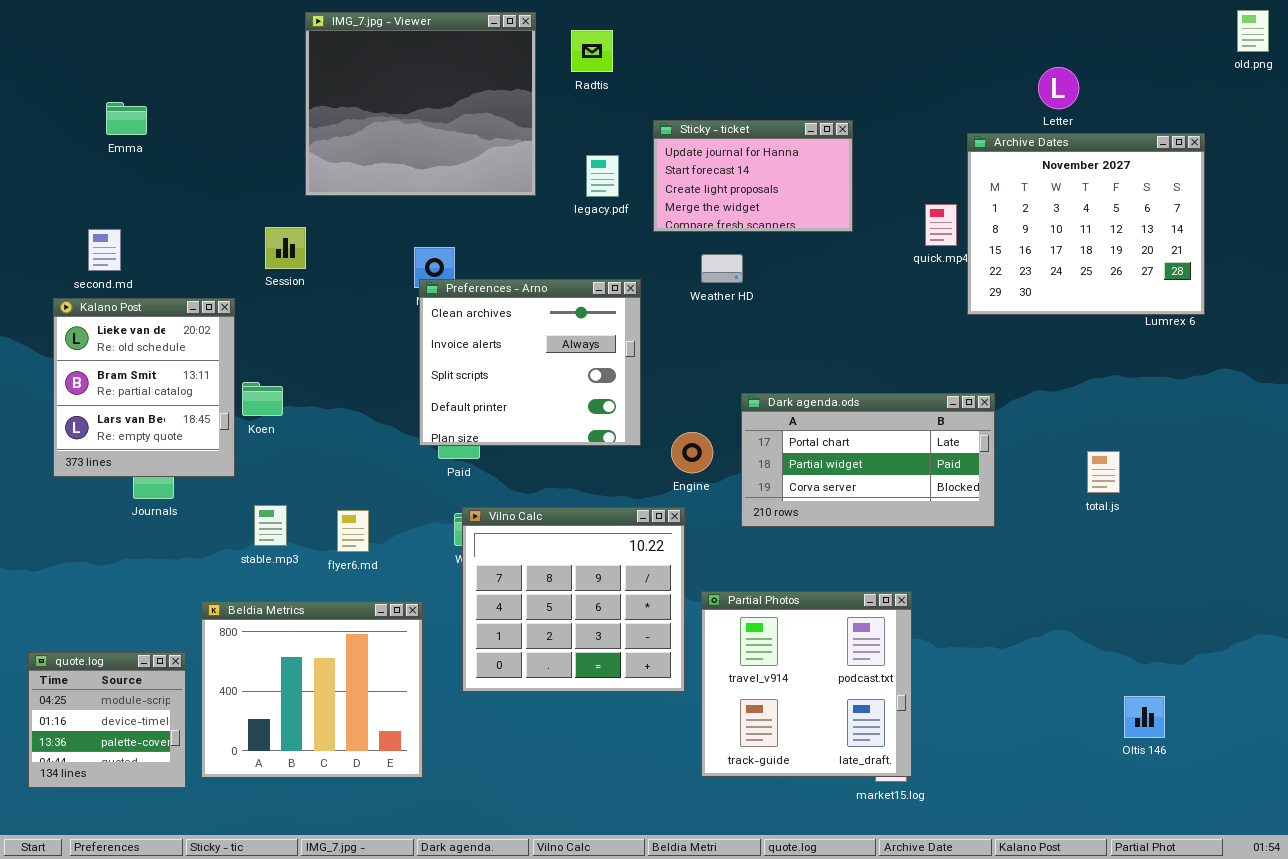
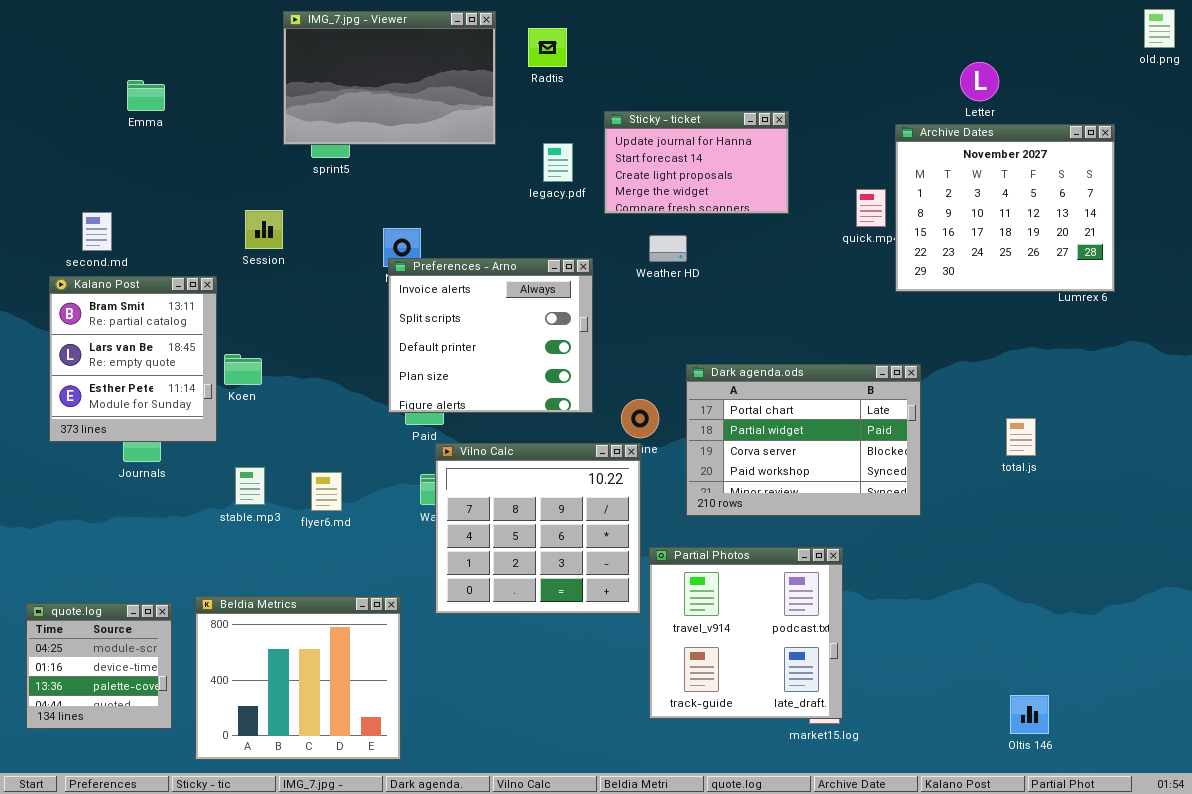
IMG_7.jpg - Viewer: [305,12,536,196] -> [283,11,496,145], resized
Emma: [106,102,147,135] -> [127,80,165,111], moved
Preferences - Arno: [419,279,641,446] -> [388,258,593,413], scrolled down 1 row
Kalano Post: [53,298,235,477] -> [49,276,217,442], scrolled down 1 row
Dark agenda.ods: [741,393,995,527] -> [686,364,921,516], resized
Vilno Calc: [462,507,685,692] -> [435,443,641,614], moved
Beldia Metrics: [201,601,423,778] -> [195,596,401,760], moved
Oltis 146: [1124,696,1165,738] -> [1010,695,1049,734], moved

